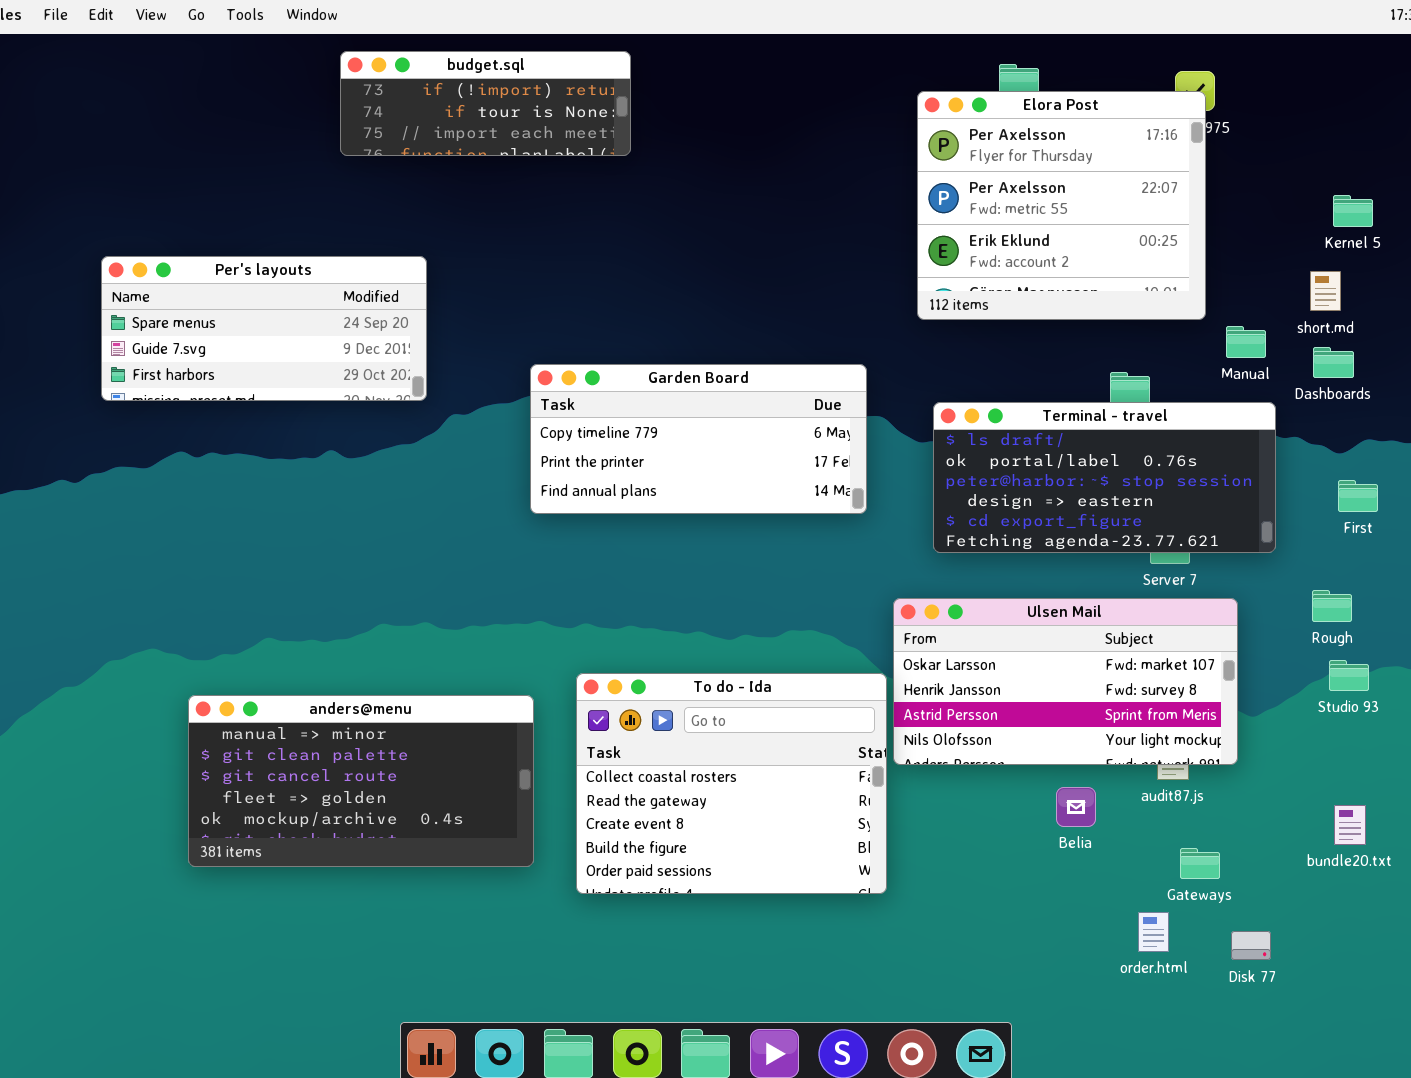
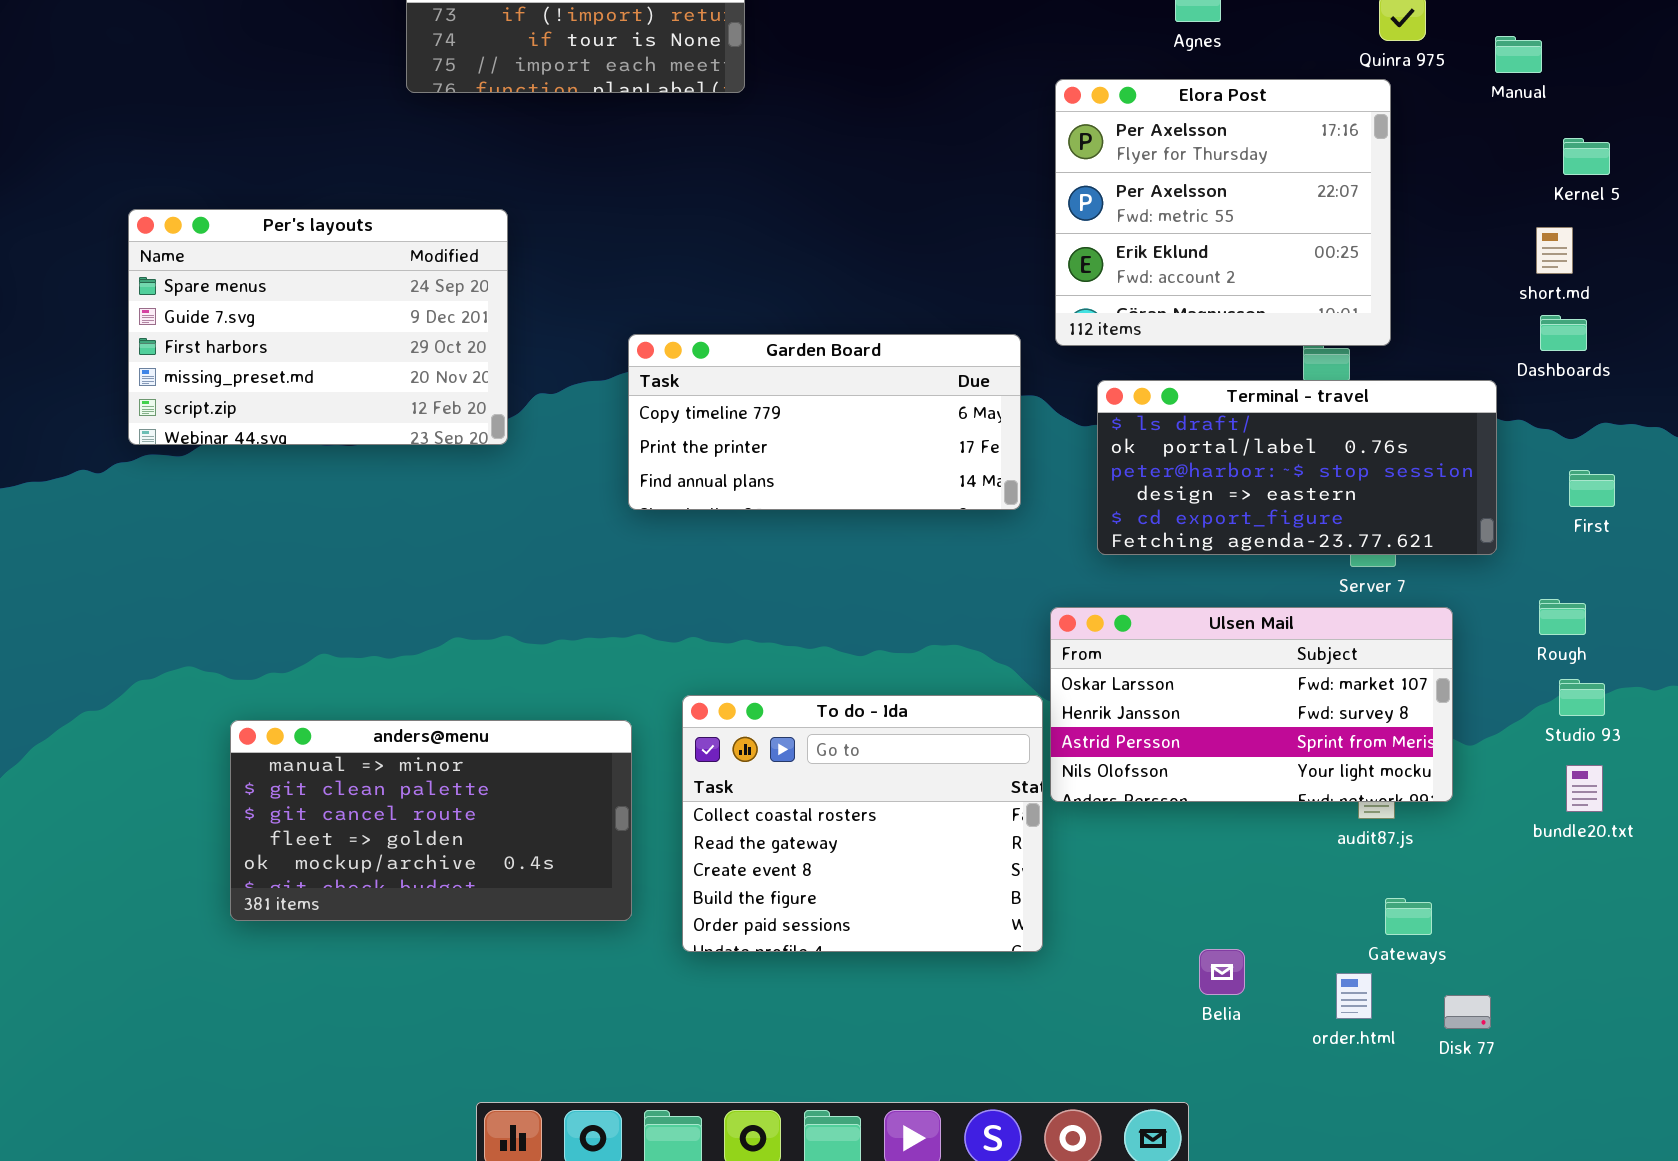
Elora Post: [917,91,1206,320] -> [1055,79,1391,346], moved
Per's layouts: [101,256,427,401] -> [128,209,508,445], resized
Manual: [1226,326,1266,358] -> [1495,36,1542,73], moved
Belia: [1056,787,1096,827] -> [1199,949,1245,995], moved
bundle20.txt: [1334,805,1366,845] -> [1566,765,1603,812], moved

